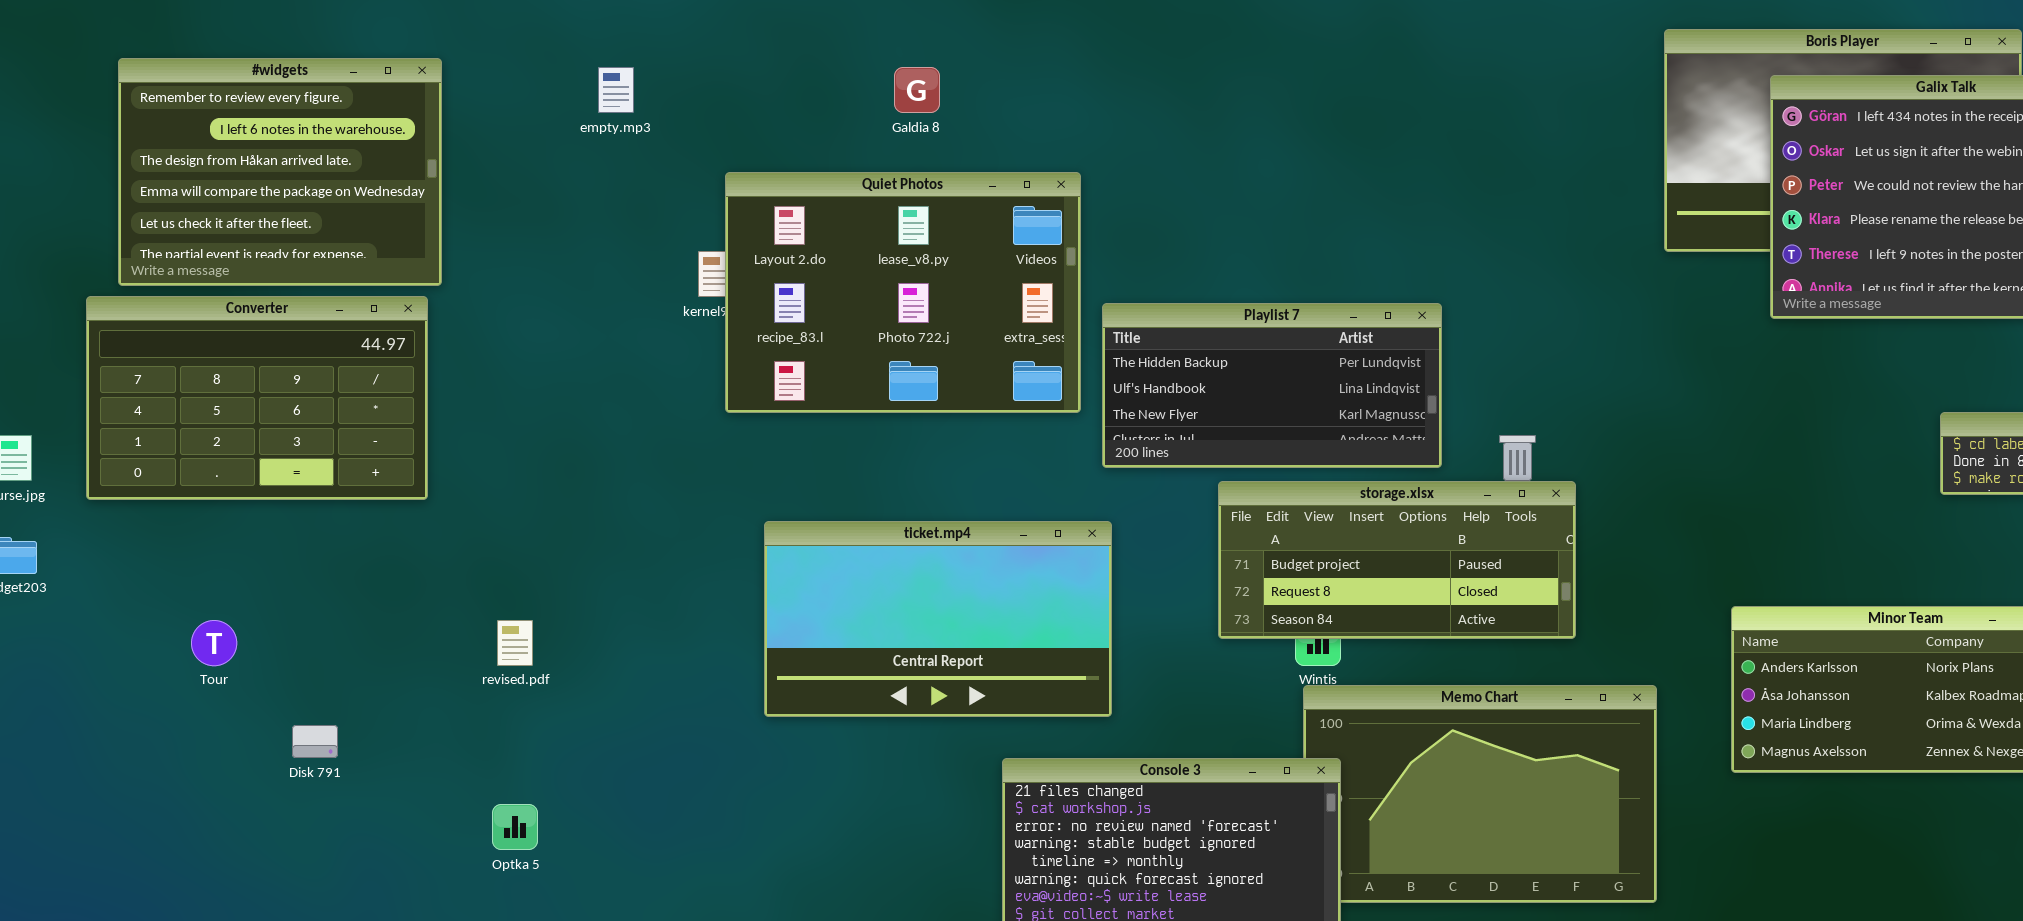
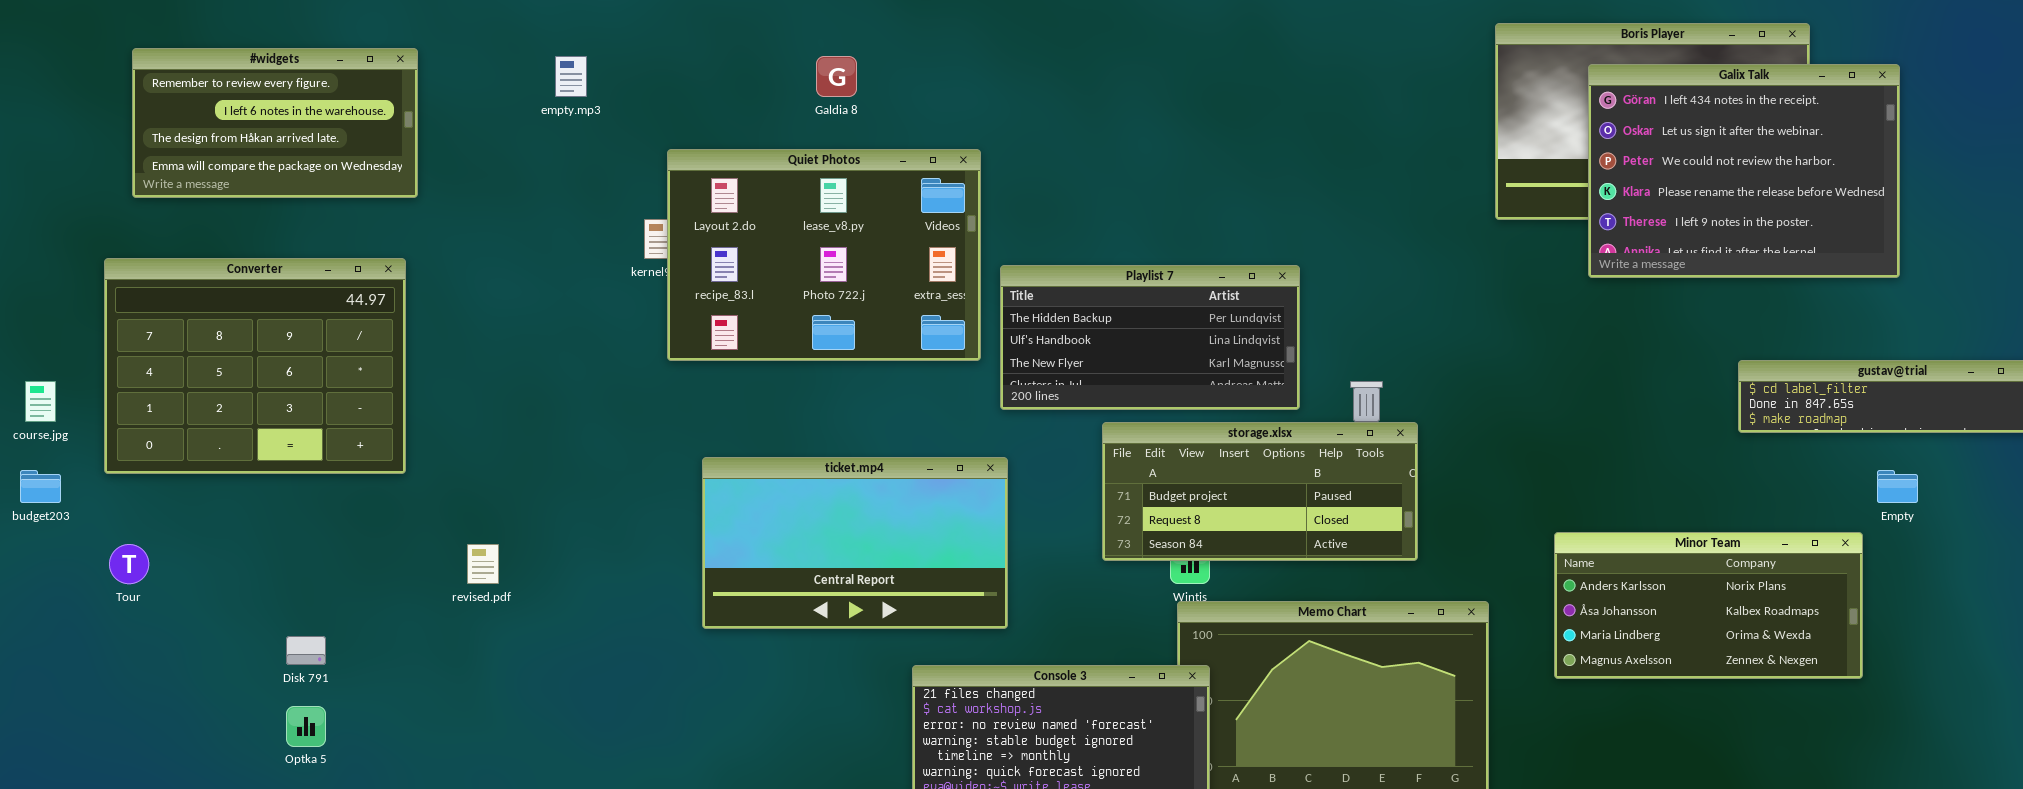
#widgets: [118,58,442,286] -> [132,48,418,198], resized
Converter: [86,296,428,500] -> [104,258,406,474], resized
Tour: [191,620,237,666] -> [109,544,149,584], moved
Optka 5: [492,804,538,850] -> [286,706,326,747], moved

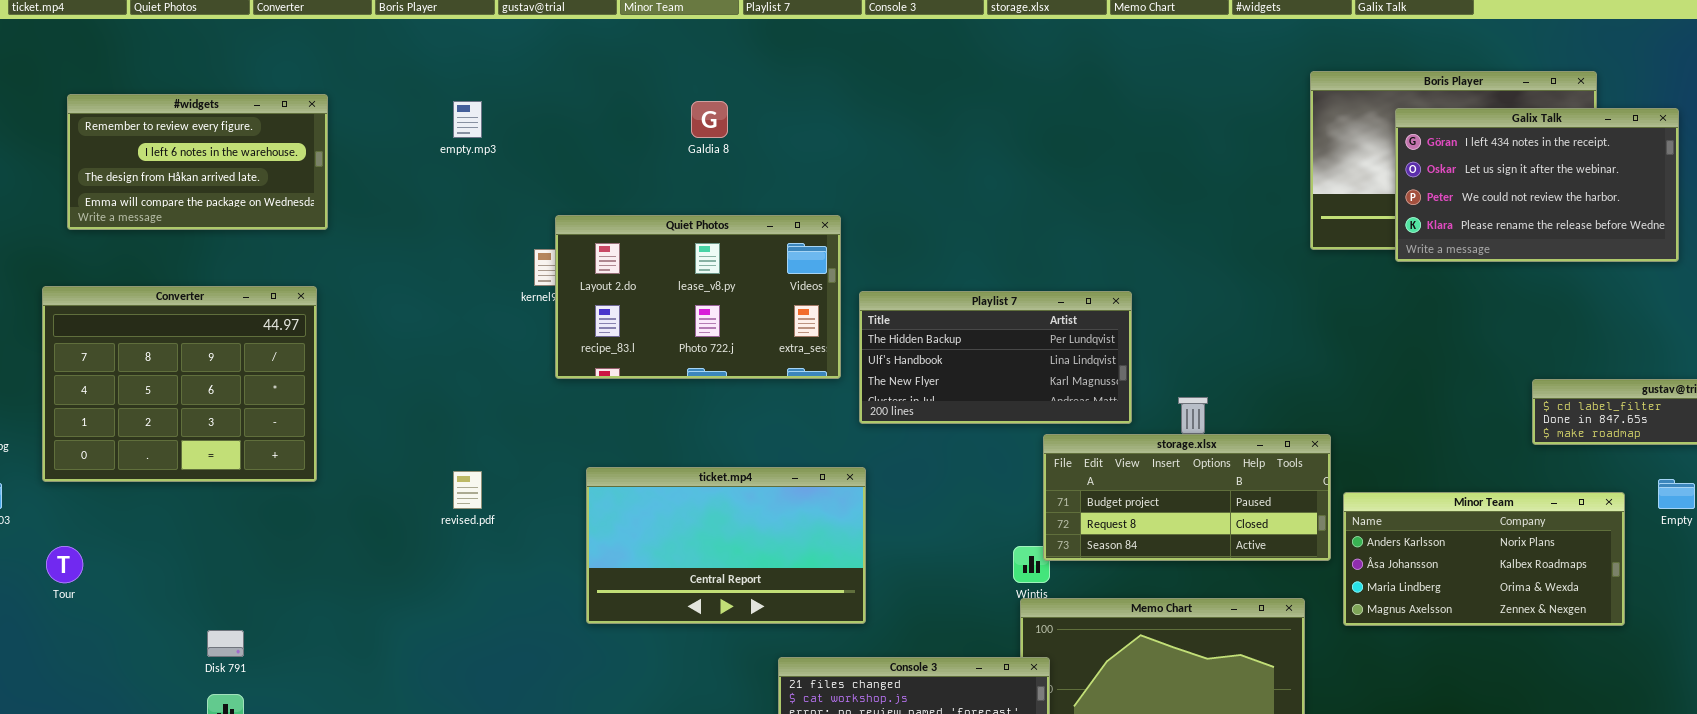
Galix Talk: [1588,64,1900,278] -> [1395,108,1679,262], resized
Quiet Photos: [667,149,981,361] -> [555,215,841,379], resized
storage.xlsx: [1102,422,1418,561] -> [1043,434,1331,561], moved
Minor Team: [1554,532,1863,679] -> [1343,492,1625,626], moved
revised.pdf: [467,544,499,584] -> [453,471,482,509], moved

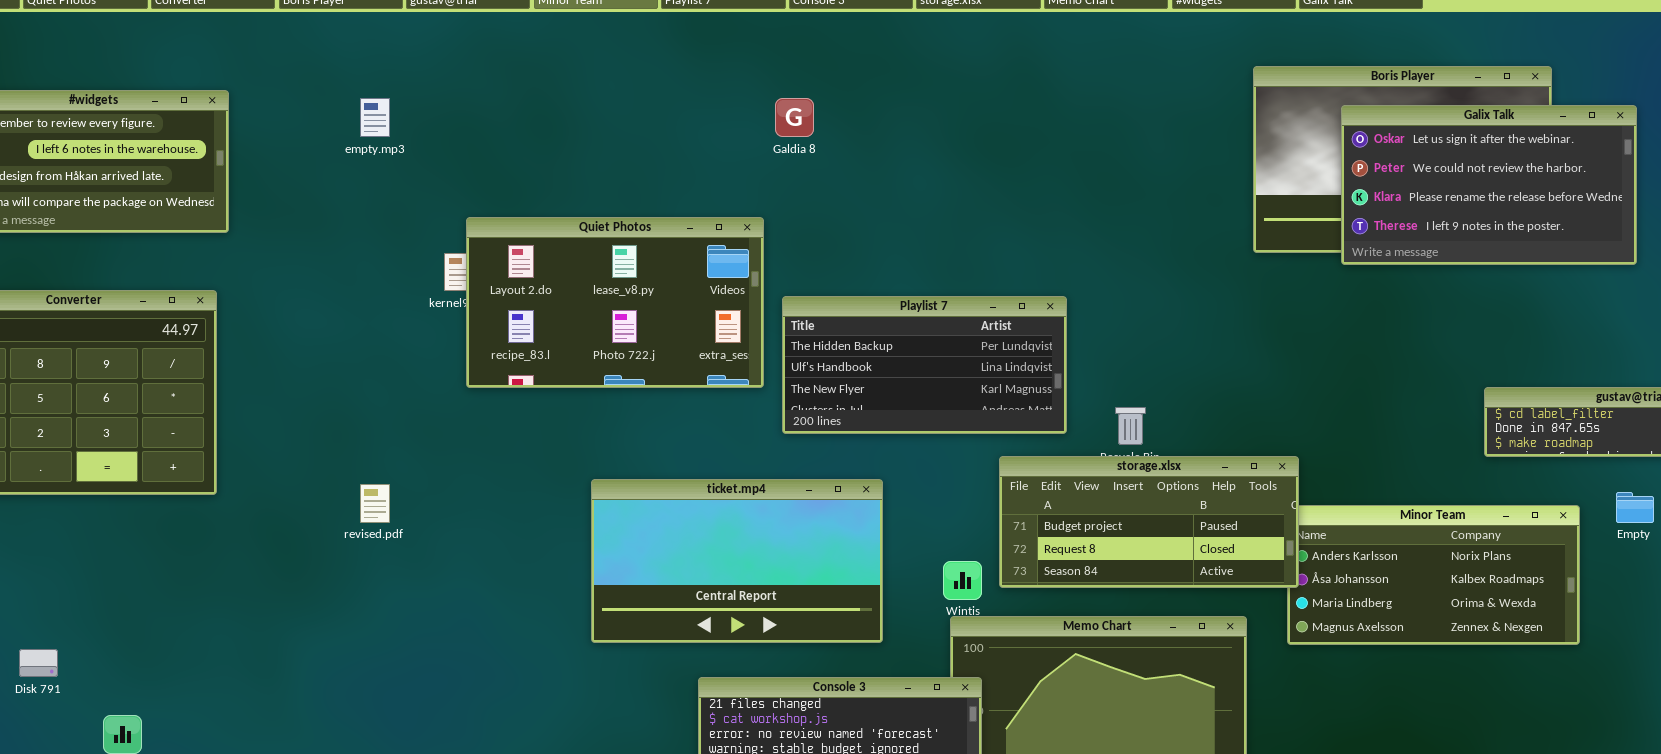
Galdia 8: [691,101,728,138] -> [775,98,814,137], moved
Galix Talk: [1395,108,1679,262] -> [1341,105,1637,265], scrolled down 1 row
storage.xlsx: [1043,434,1331,561] -> [999,456,1299,588], moved
ticket.mp4: [586,467,866,624] -> [591,479,883,643], moved
Disk 791: [207,630,244,657] -> [19,649,58,677], moved

